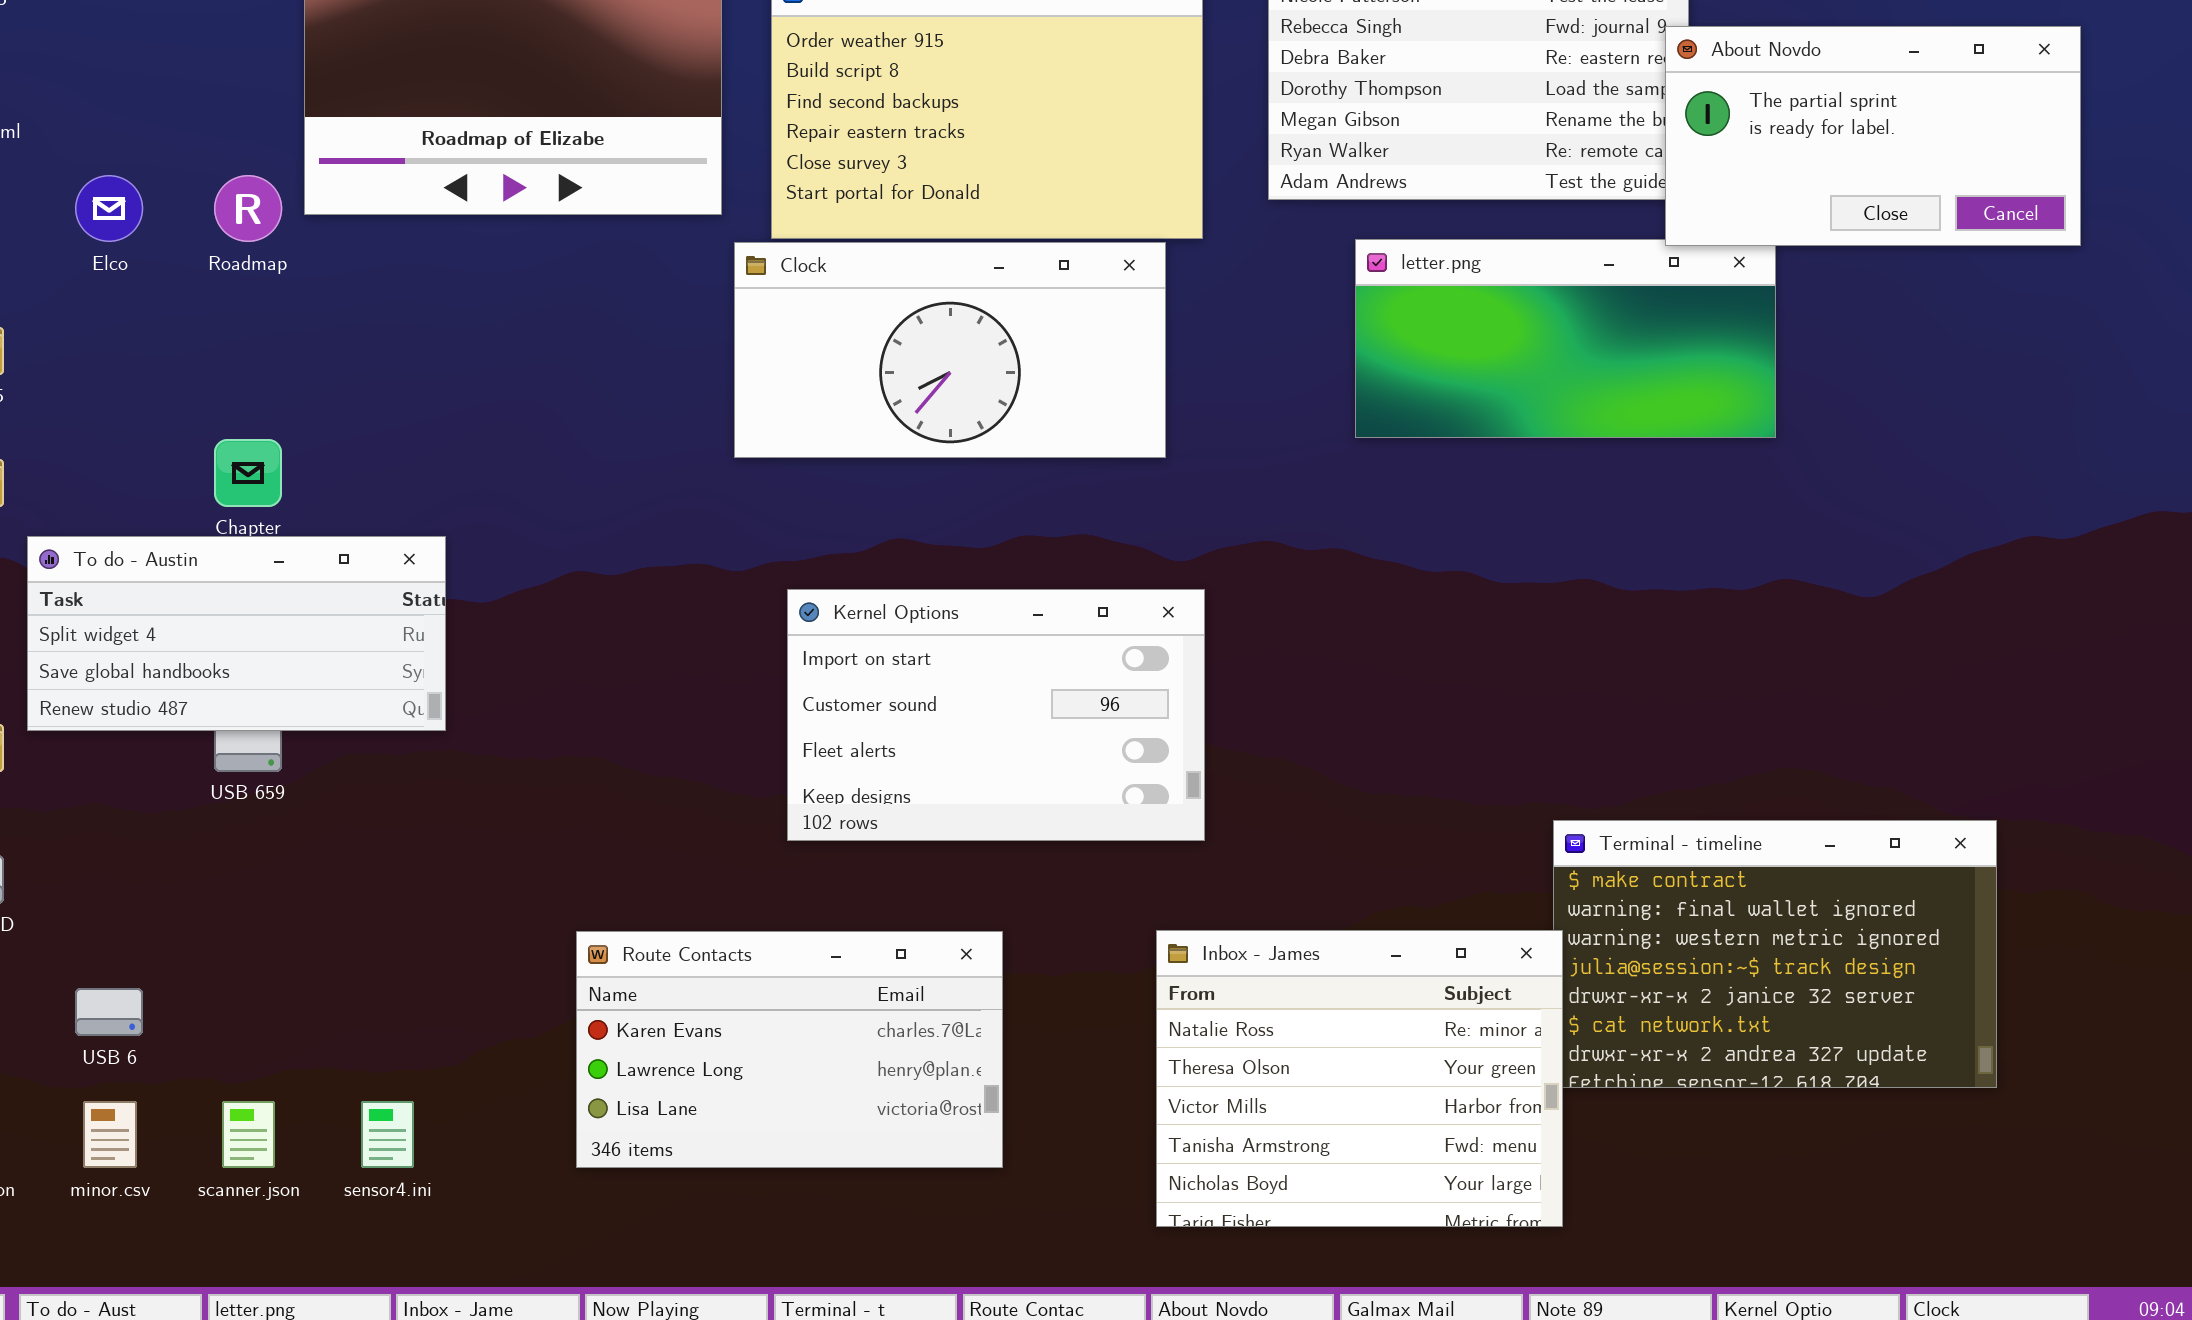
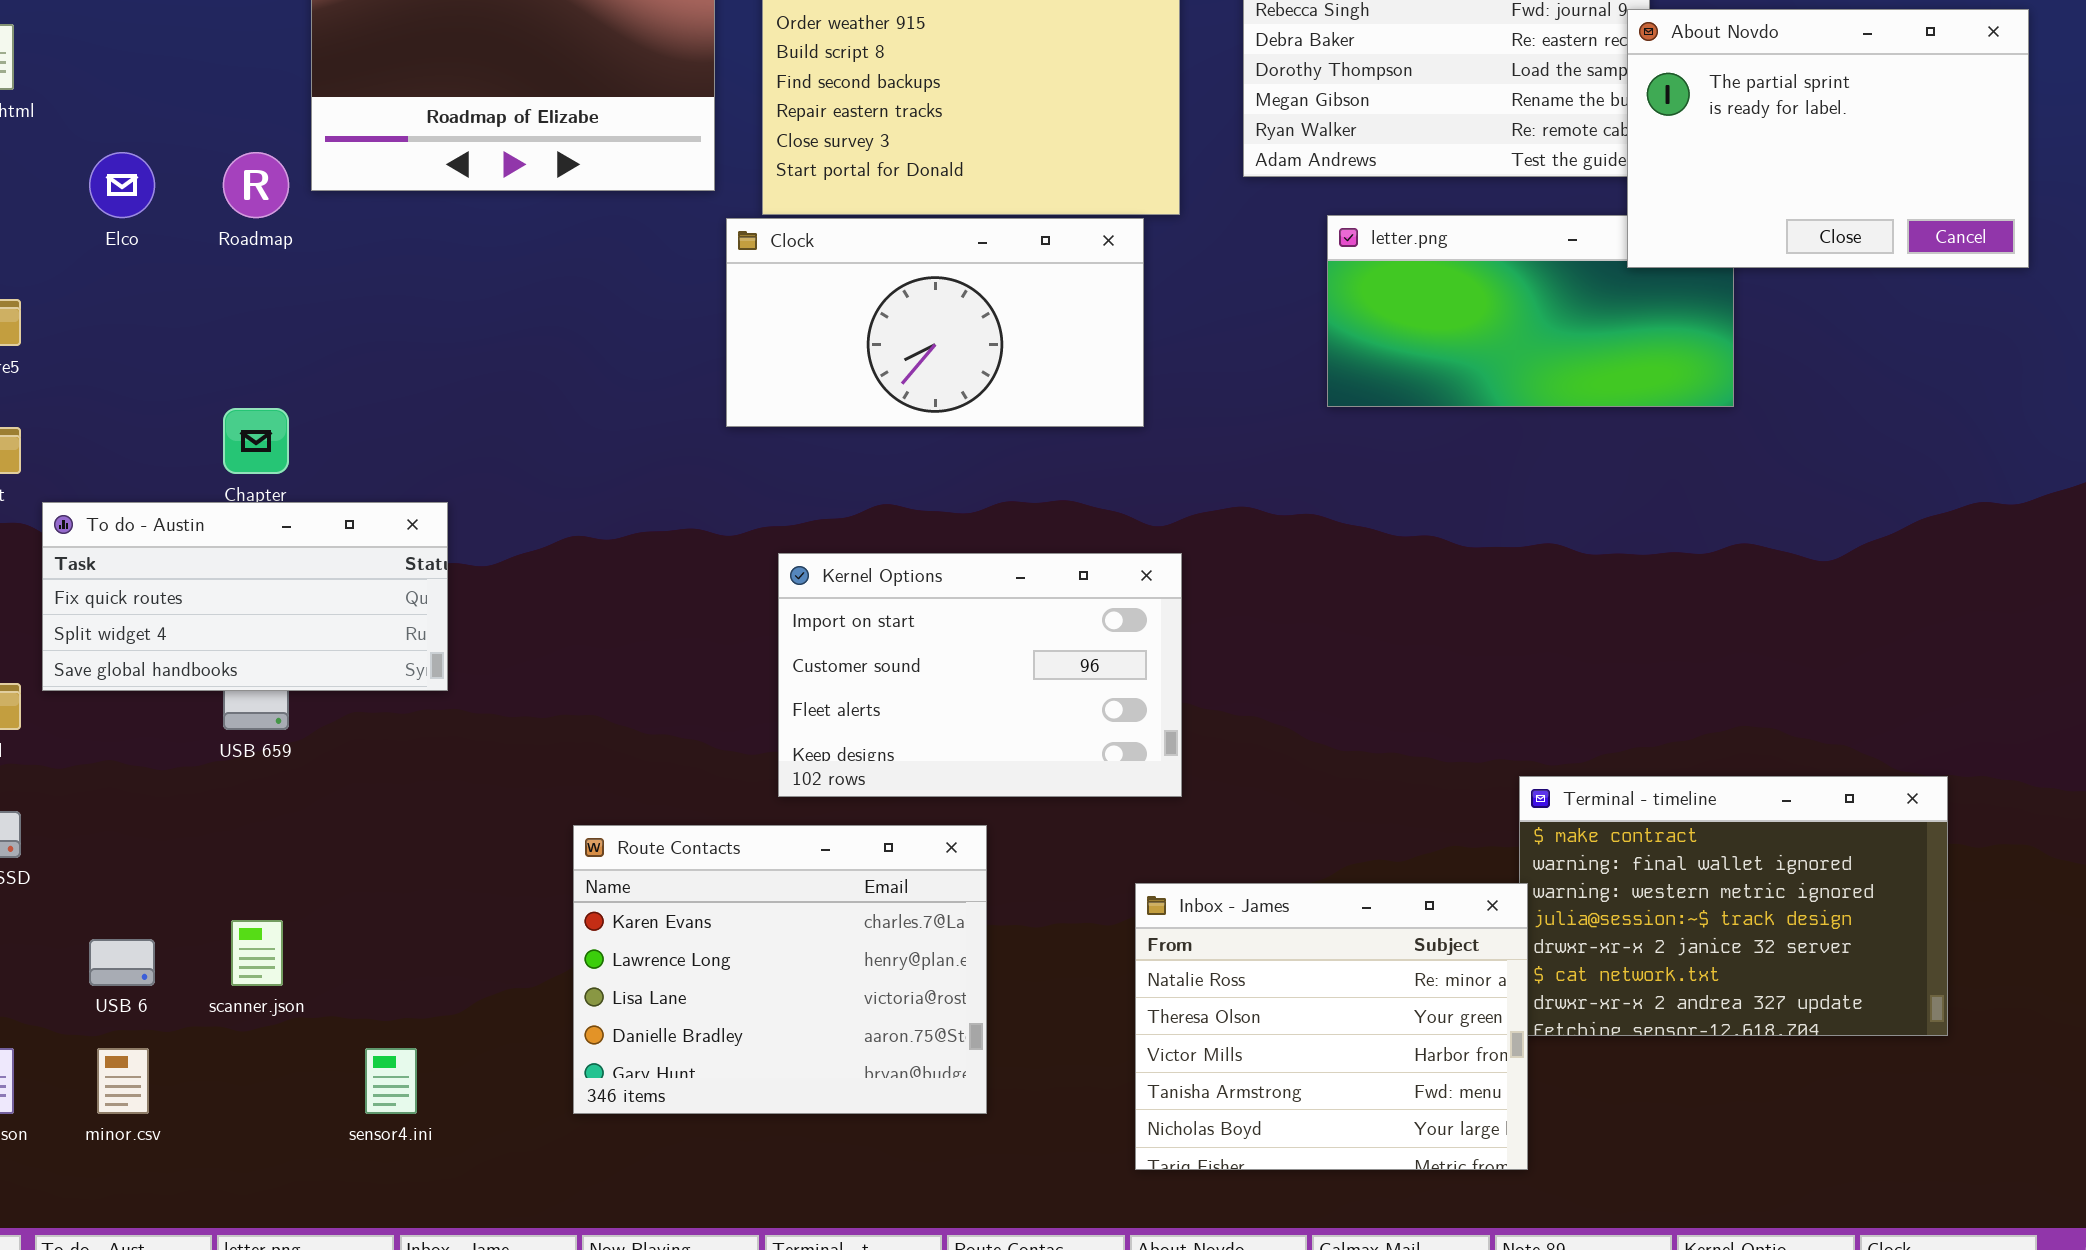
About Novdo: [1665,26,2081,246] -> [1627,9,2029,268], resized
To do - Austin: [27,536,446,731] -> [42,502,448,691], scrolled up 1 row
Route Contacts: [576,931,1003,1168] -> [573,825,987,1114], resized
scanner.json: [222,1101,275,1168] -> [231,920,283,986], moved

